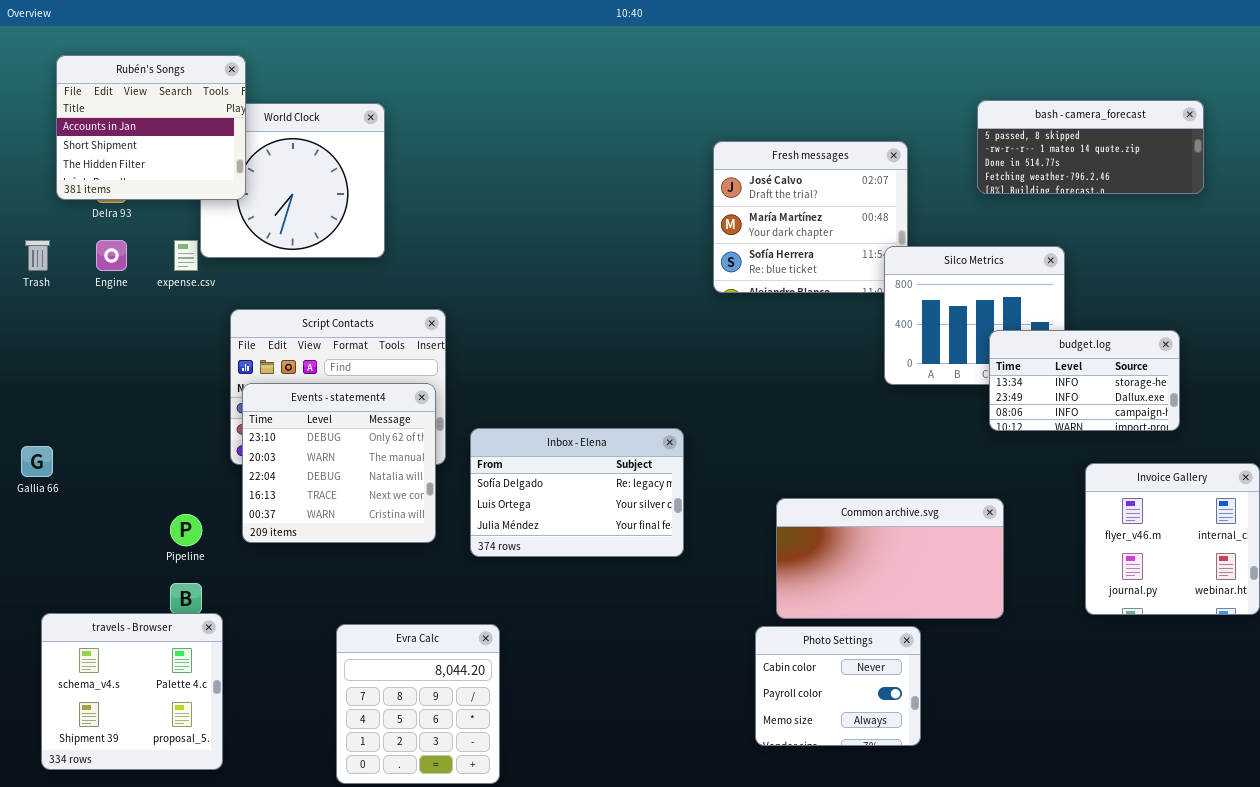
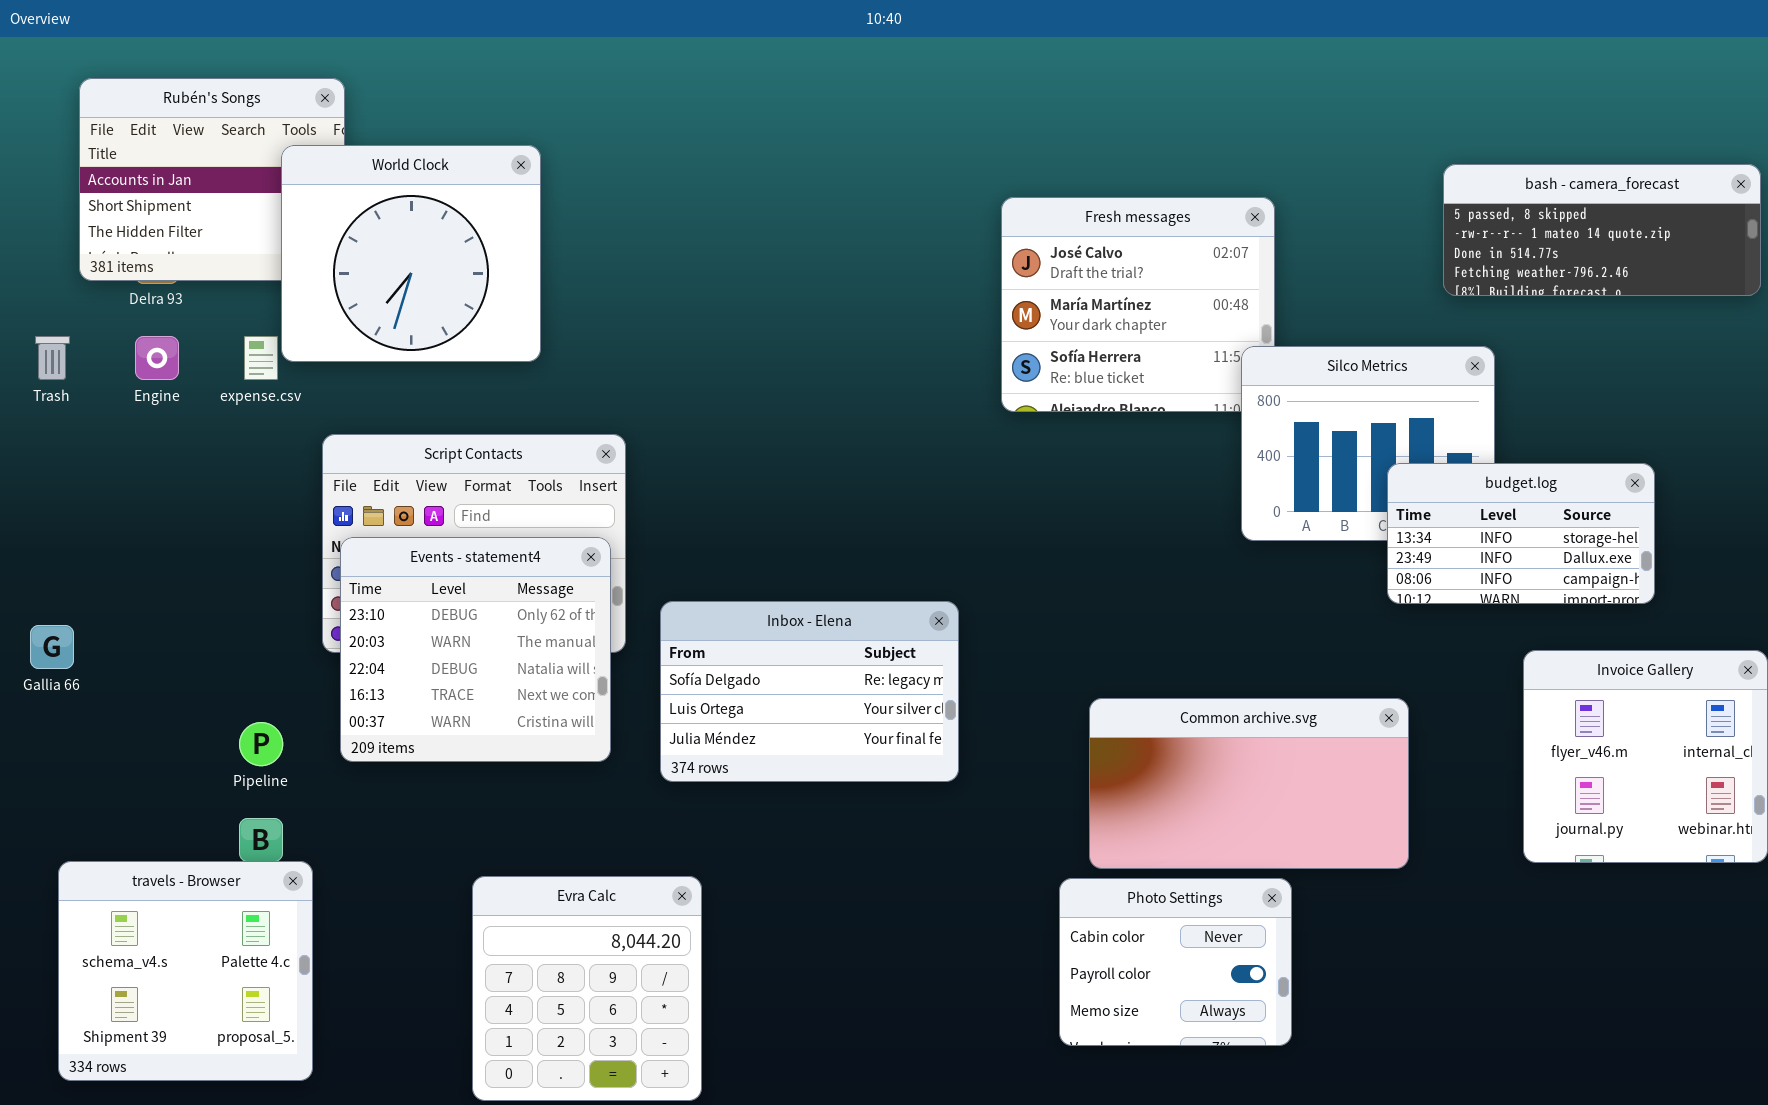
bash - camera_forecast: [977,100,1204,194] -> [1443,164,1761,296], moved
World Clock: [200,103,385,258] -> [281,145,541,362], raised

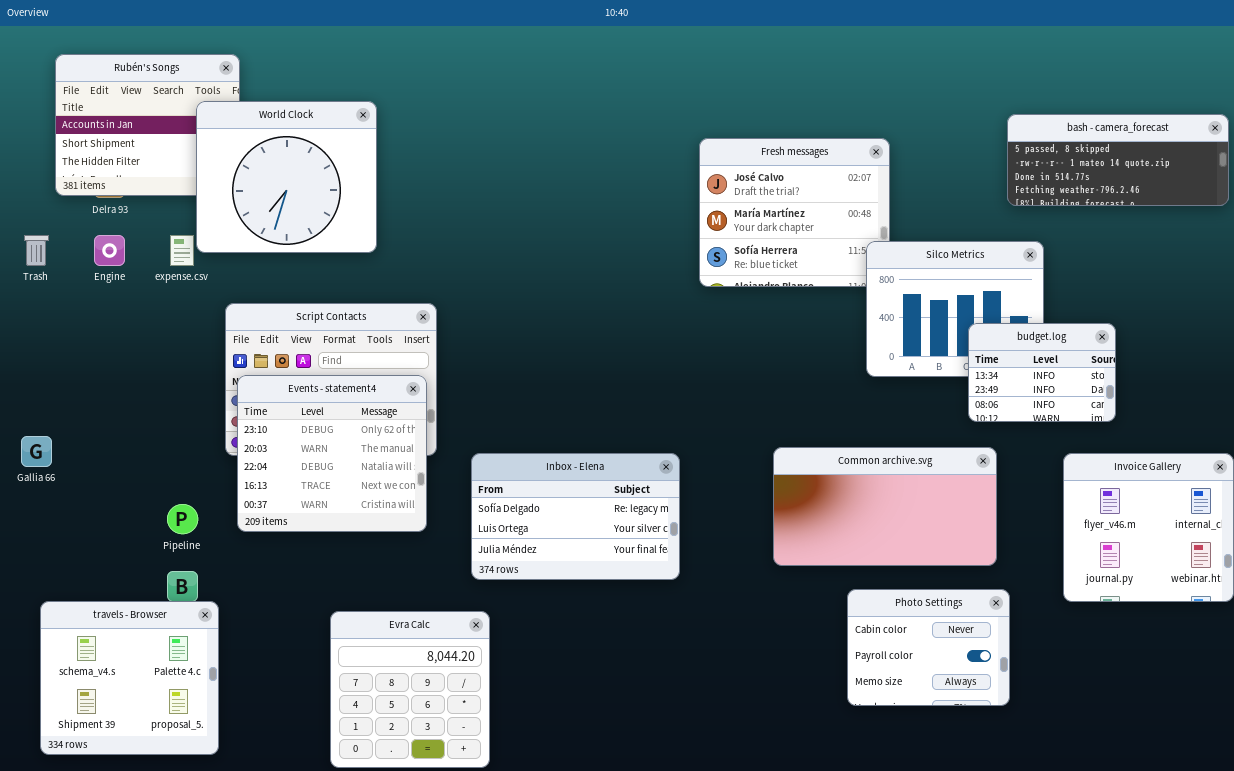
budget.log: [1387,463,1655,604] -> [968,323,1116,422], resized
Inbox - Elena: [660,601,959,782] -> [471,453,680,580], moved
Common archive.svg: [1089,698,1409,869] -> [773,447,997,566], moved
Photo Settings: [1059,878,1292,1046] -> [847,589,1010,706], moved

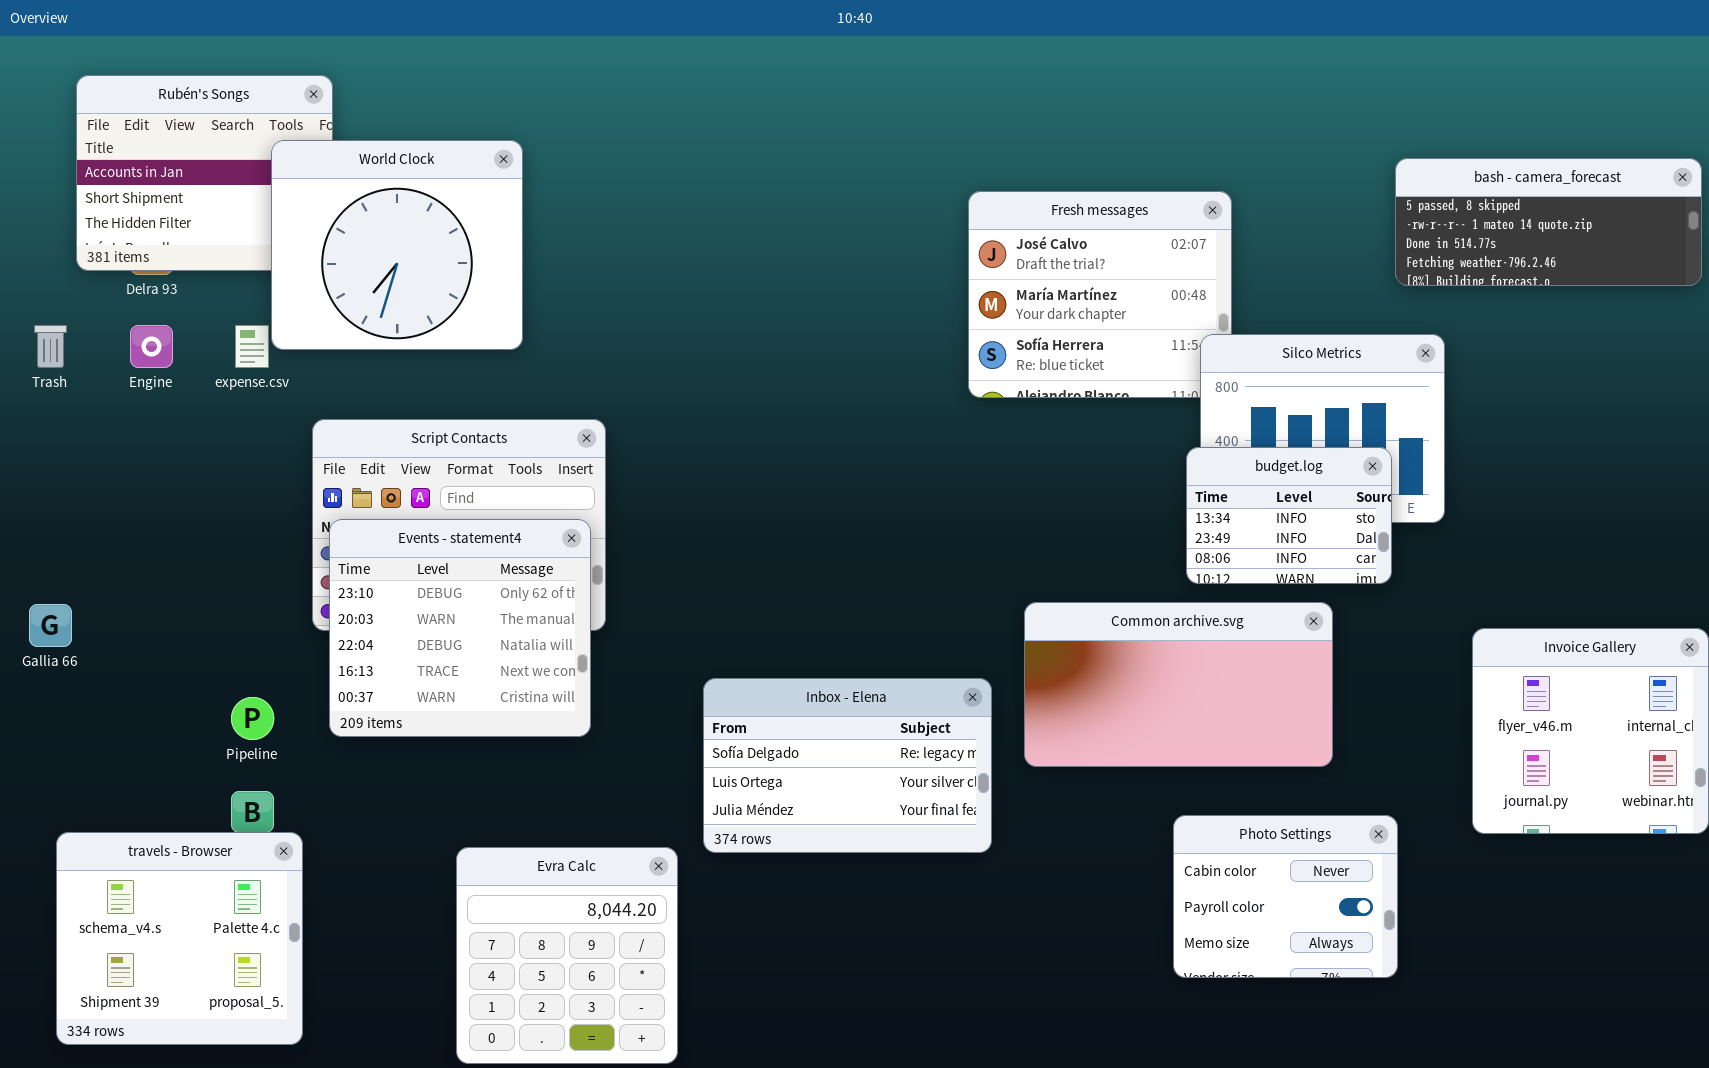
budget.log: [968,323,1116,422] -> [1186,447,1392,584], moved
Common archive.svg: [773,447,997,566] -> [1024,602,1333,767], moved
Inbox - Elena: [471,453,680,580] -> [703,678,992,853], moved

